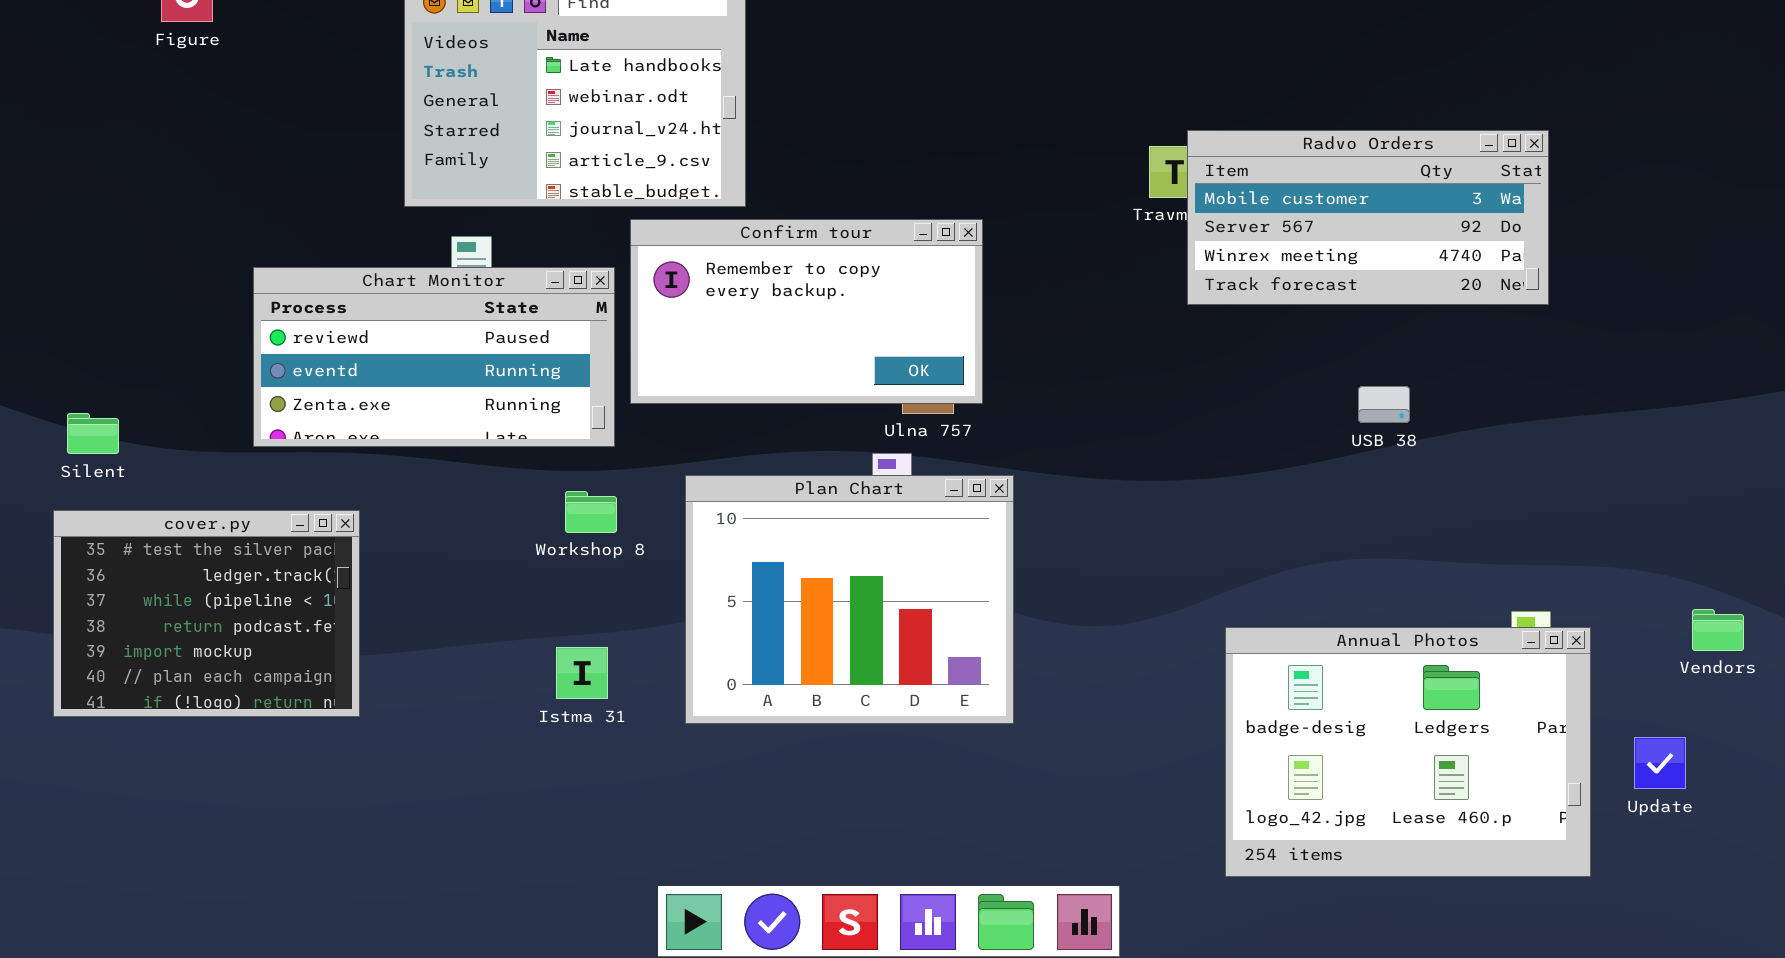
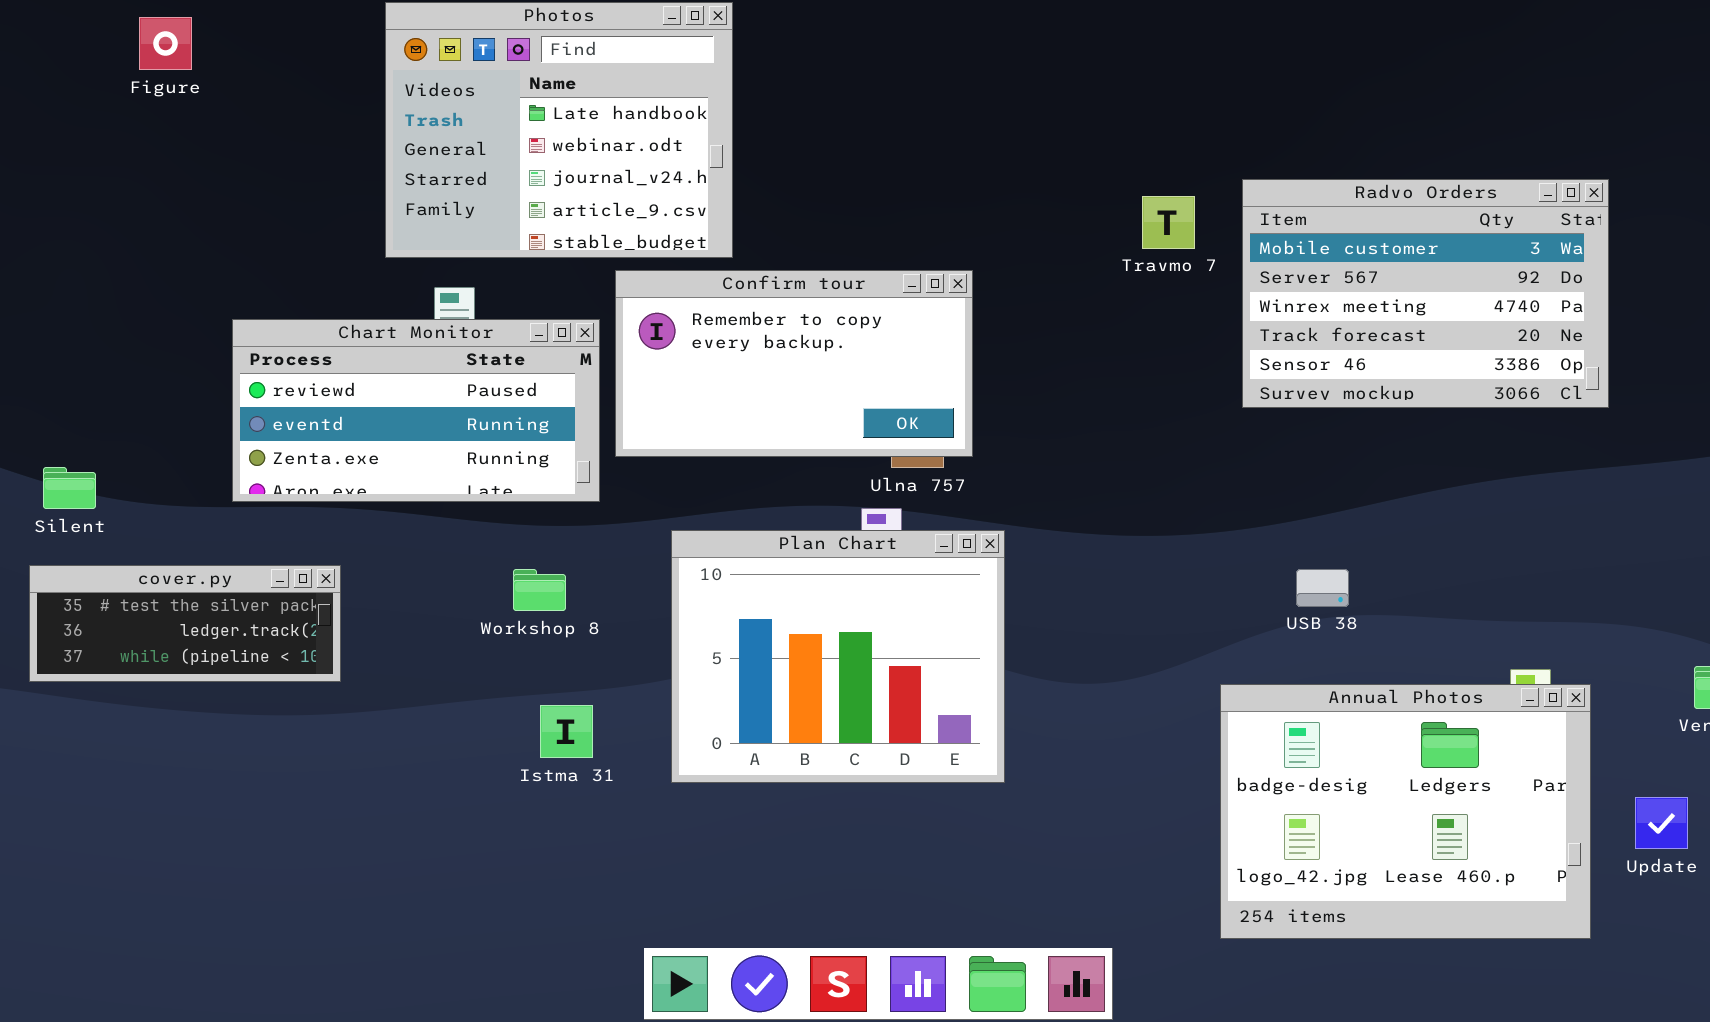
Radvo Orders: [1187,130,1549,305] -> [1242,179,1609,408], moved, resized
USB 38: [1358,386,1410,423] -> [1296,569,1349,607], moved
Workshop 8: [565,491,617,533] -> [513,569,566,611], moved
cover.py: [53,510,360,717] -> [29,565,341,682], resized

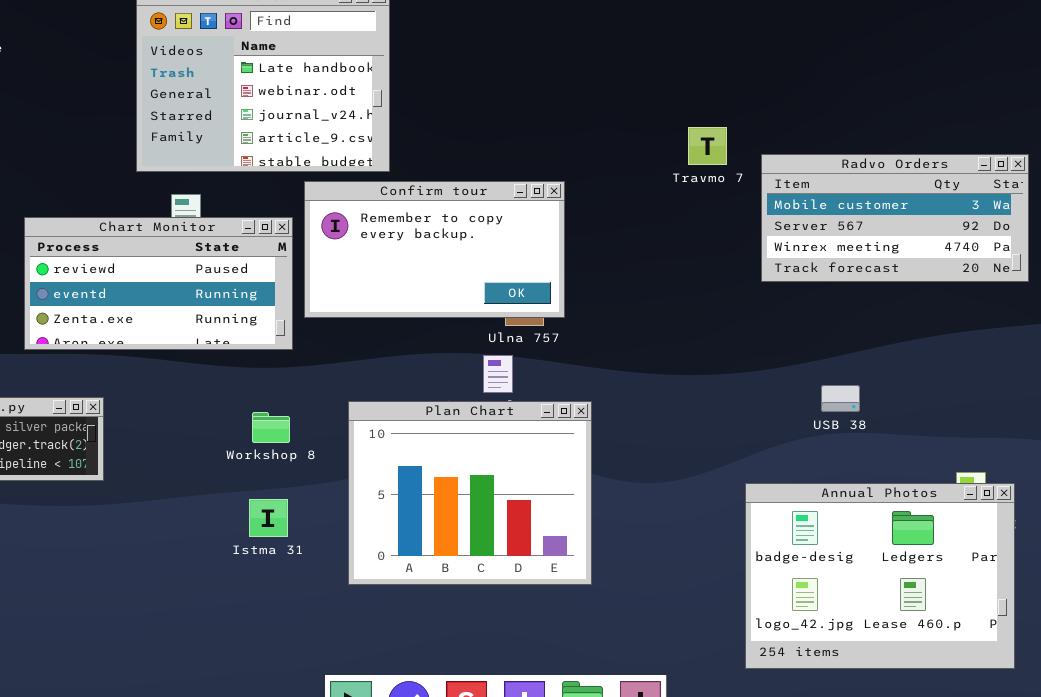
Radvo Orders: [1242,179,1609,408] -> [761,154,1029,282], resized
Plan Chart: [671,530,1005,783] -> [348,401,592,585], moved
Workshop 8: [513,569,566,611] -> [252,412,290,443], moved
USB 38: [1296,569,1349,607] -> [821,385,860,412], moved

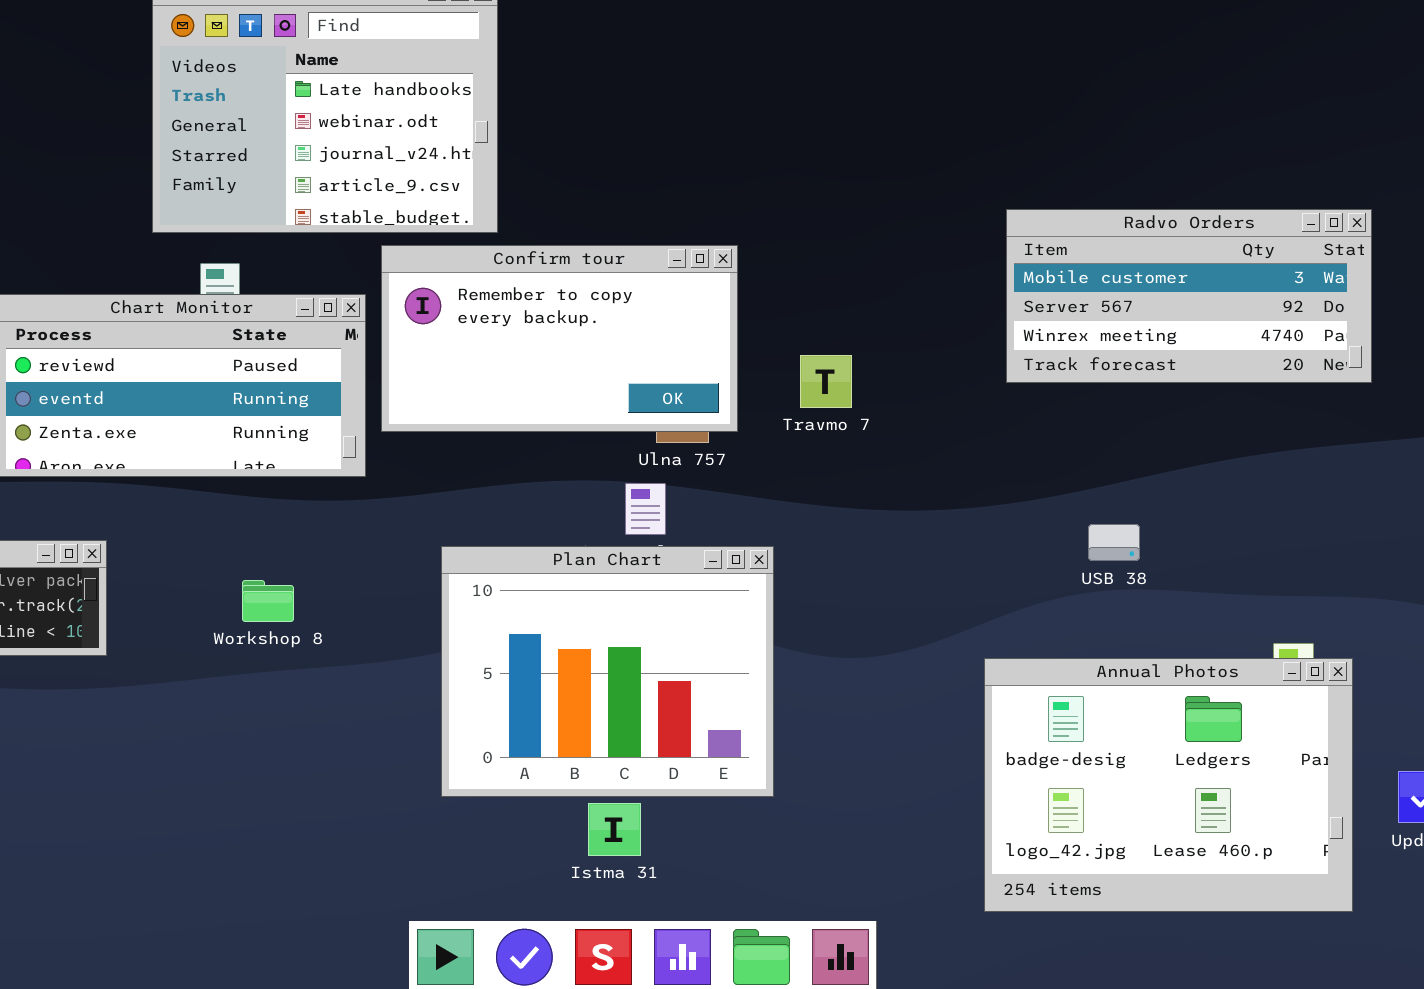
Travmo 7: [688,127,727,165] -> [800,355,852,408], moved
Workshop 8: [252,412,290,443] -> [242,580,294,622], moved
Istma 31: [249,499,288,537] -> [588,803,641,856], moved

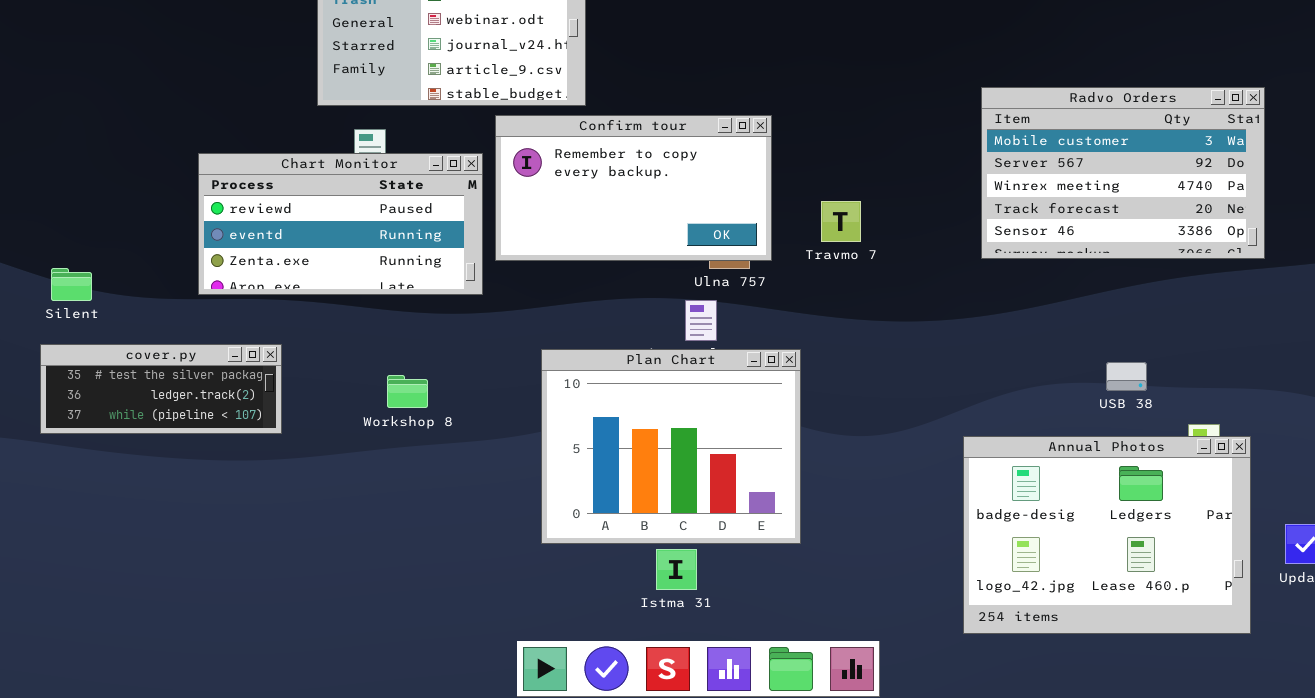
Radvo Orders: [1006,209,1372,383] -> [981,87,1265,259], resized
USB 38: [1088,524,1140,561] -> [1106,362,1147,391], moved

